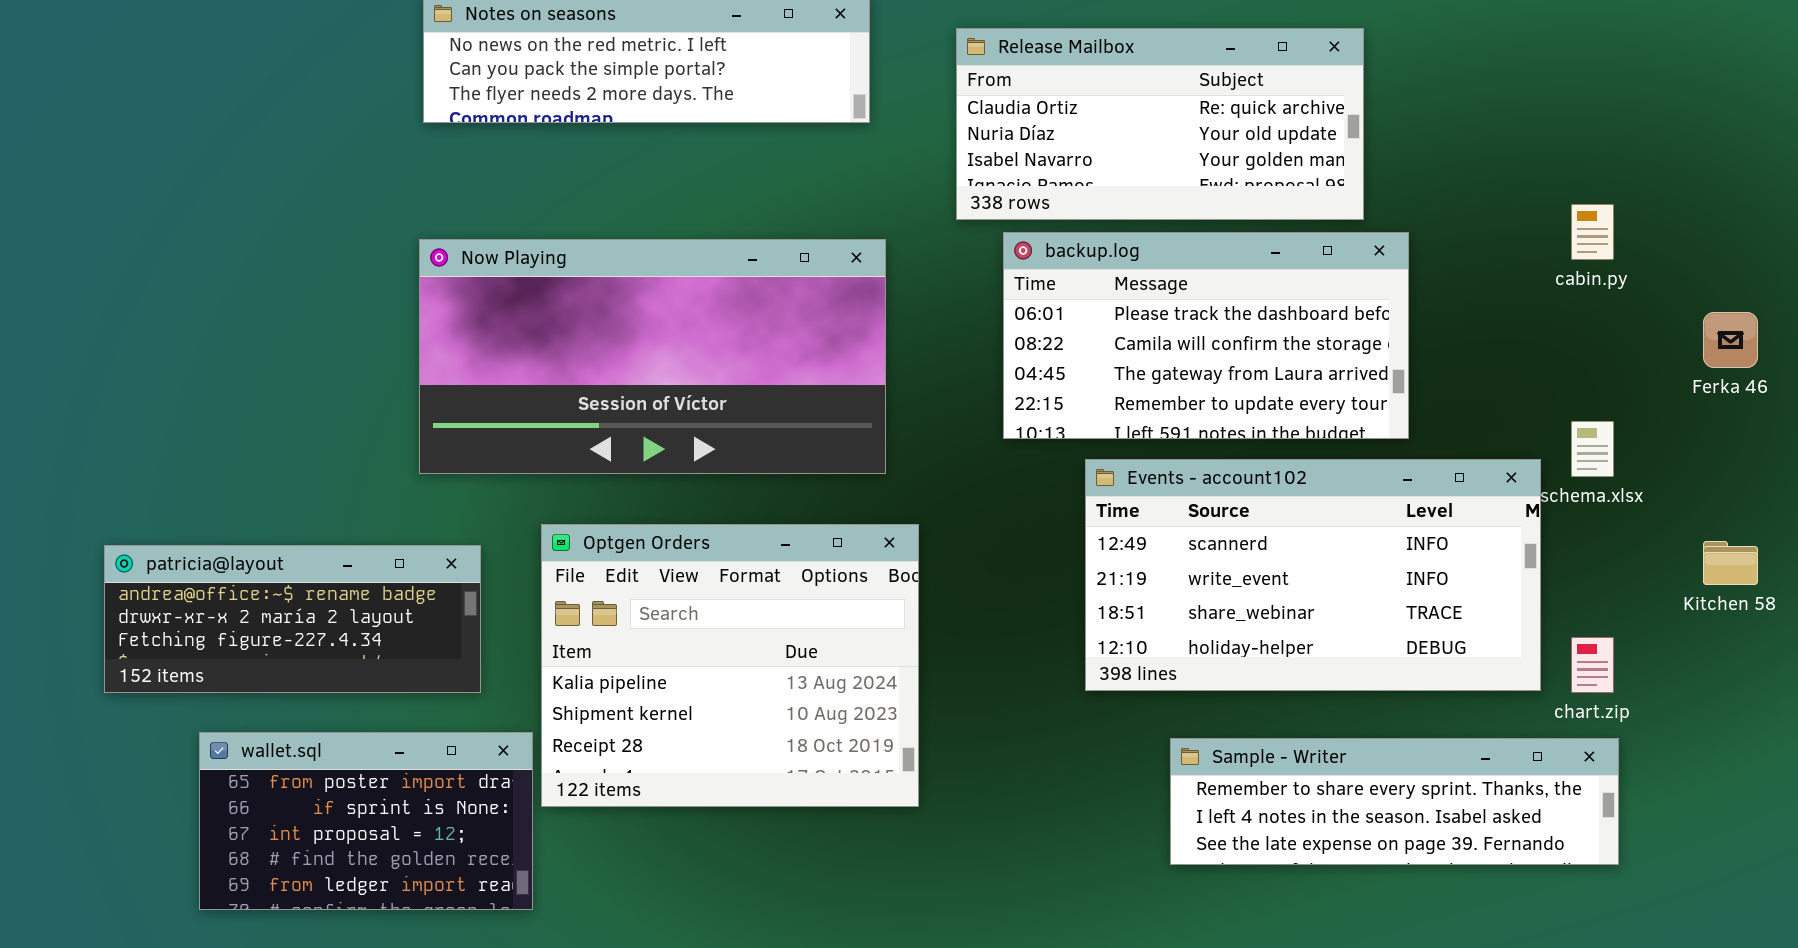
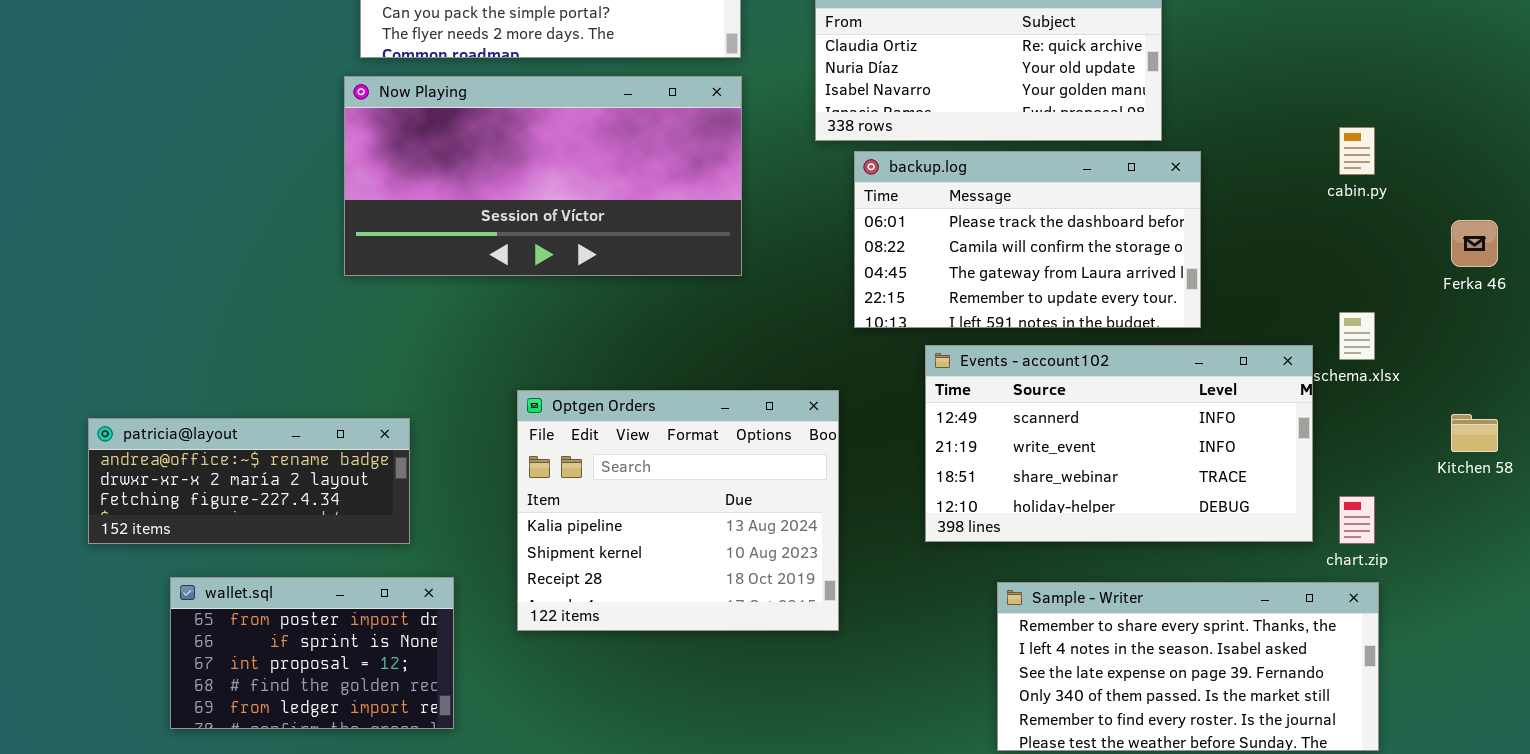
Now Playing: [419,239,886,474] -> [344,76,742,276], moved
Optgen Orders: [541,524,919,807] -> [517,390,839,631], moved
Sample - Writer: [1170,738,1619,865] -> [997,582,1379,751], resized

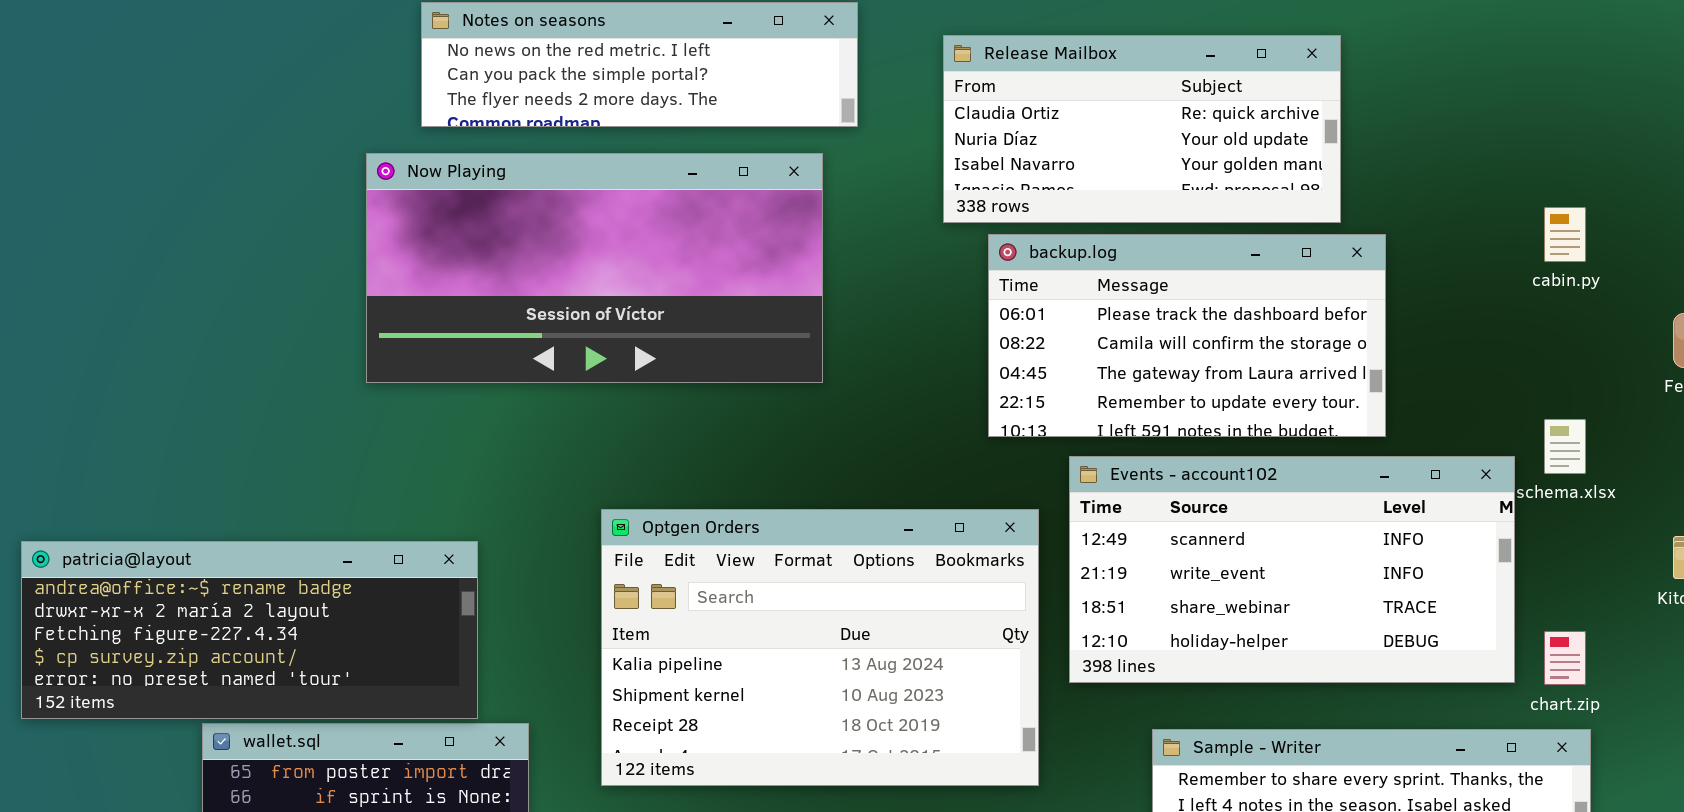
Now Playing: [344,76,742,276] -> [366,153,823,383], moved
Optgen Orders: [517,390,839,631] -> [601,509,1039,786], resized
patricia@layout: [88,418,410,544] -> [21,541,478,719], resized

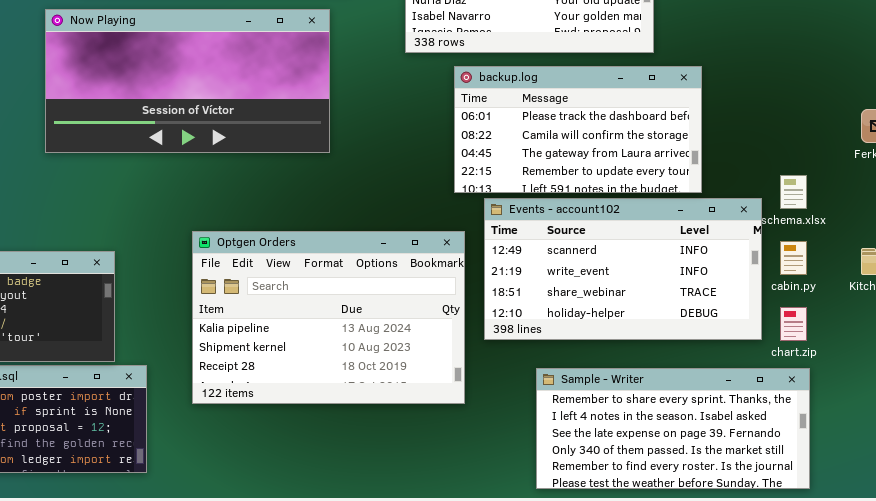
cabin.py: [1544,207,1586,262] -> [780,241,807,275], moved
backup.log: [988,234,1386,437] -> [454,66,702,193], moved

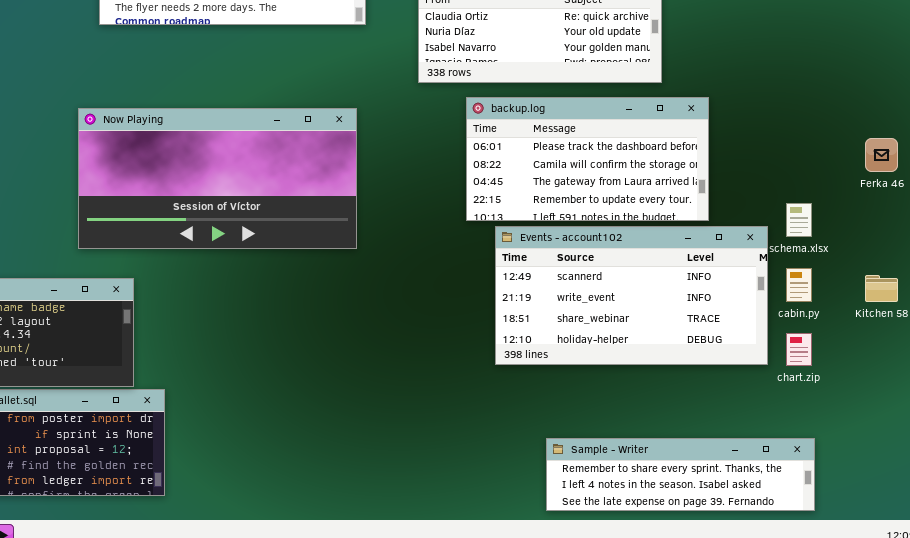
Now Playing: [45,9,330,153] -> [78,108,357,249], moved
Optgen Orders: [192,231,465,404] -> none, closed
Sample - Writer: [536,368,810,489] -> [546,438,815,511], resized

